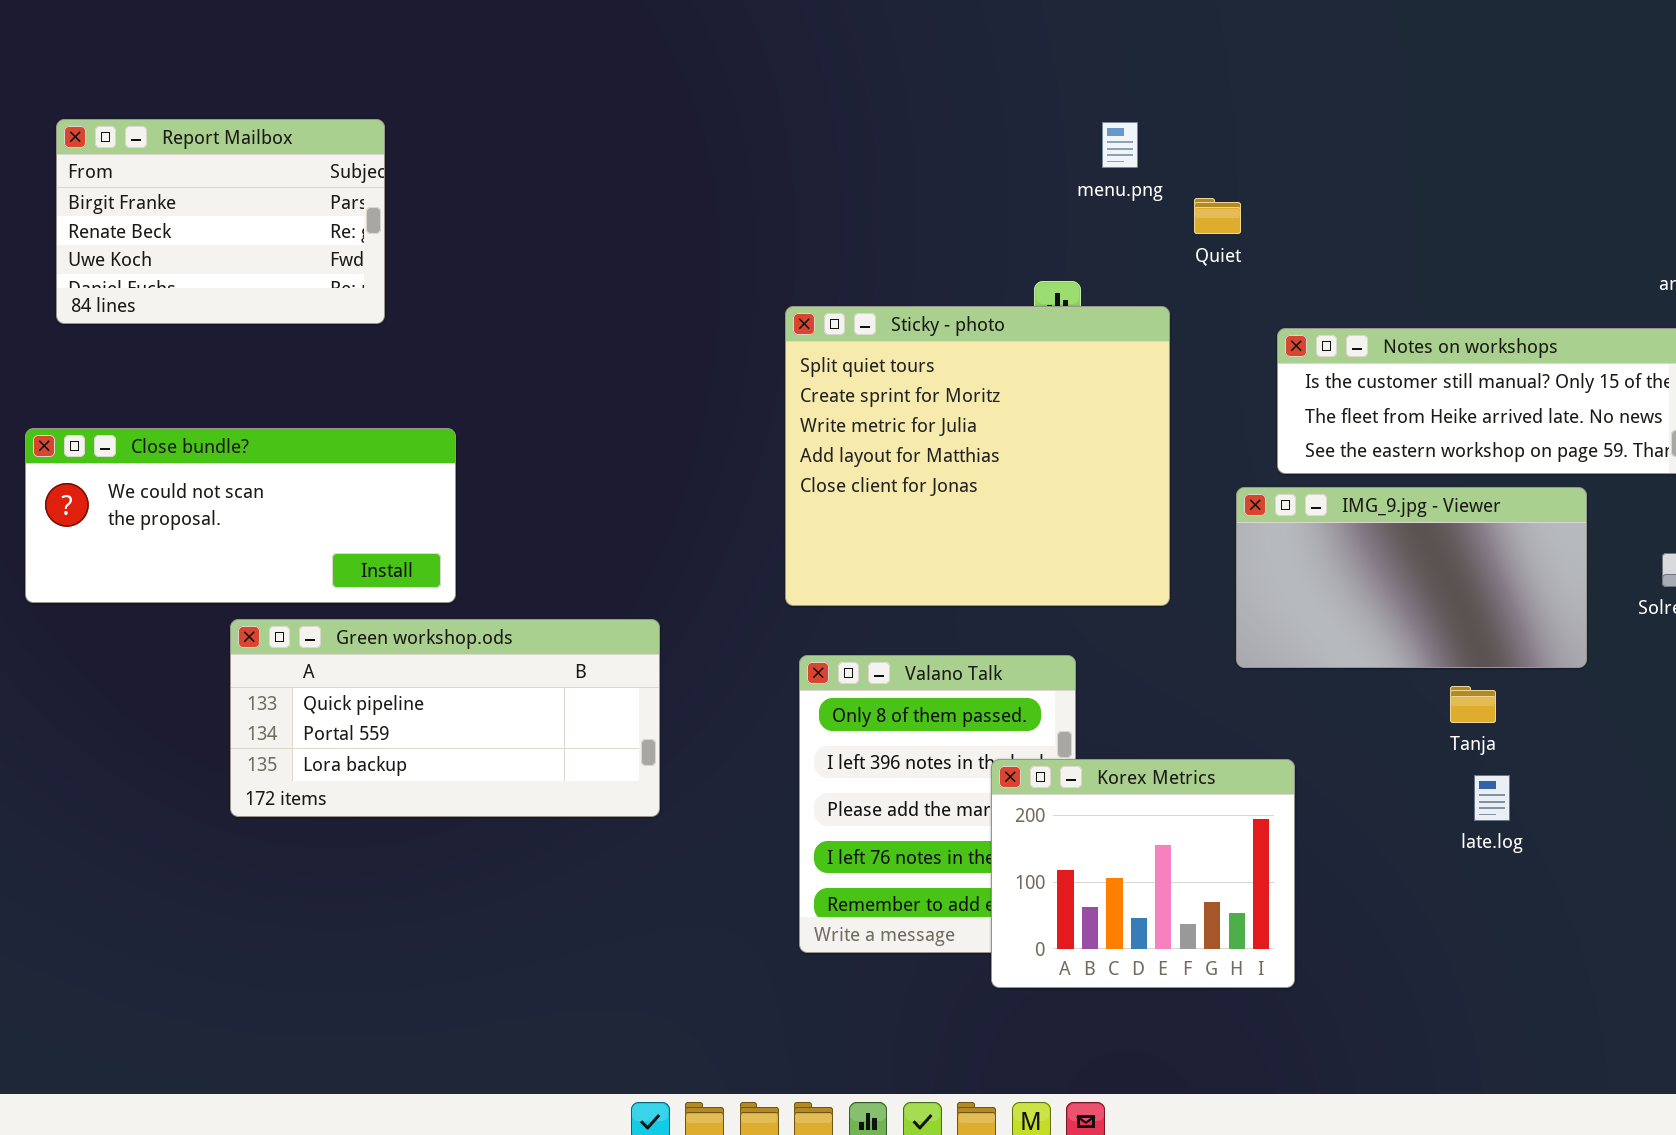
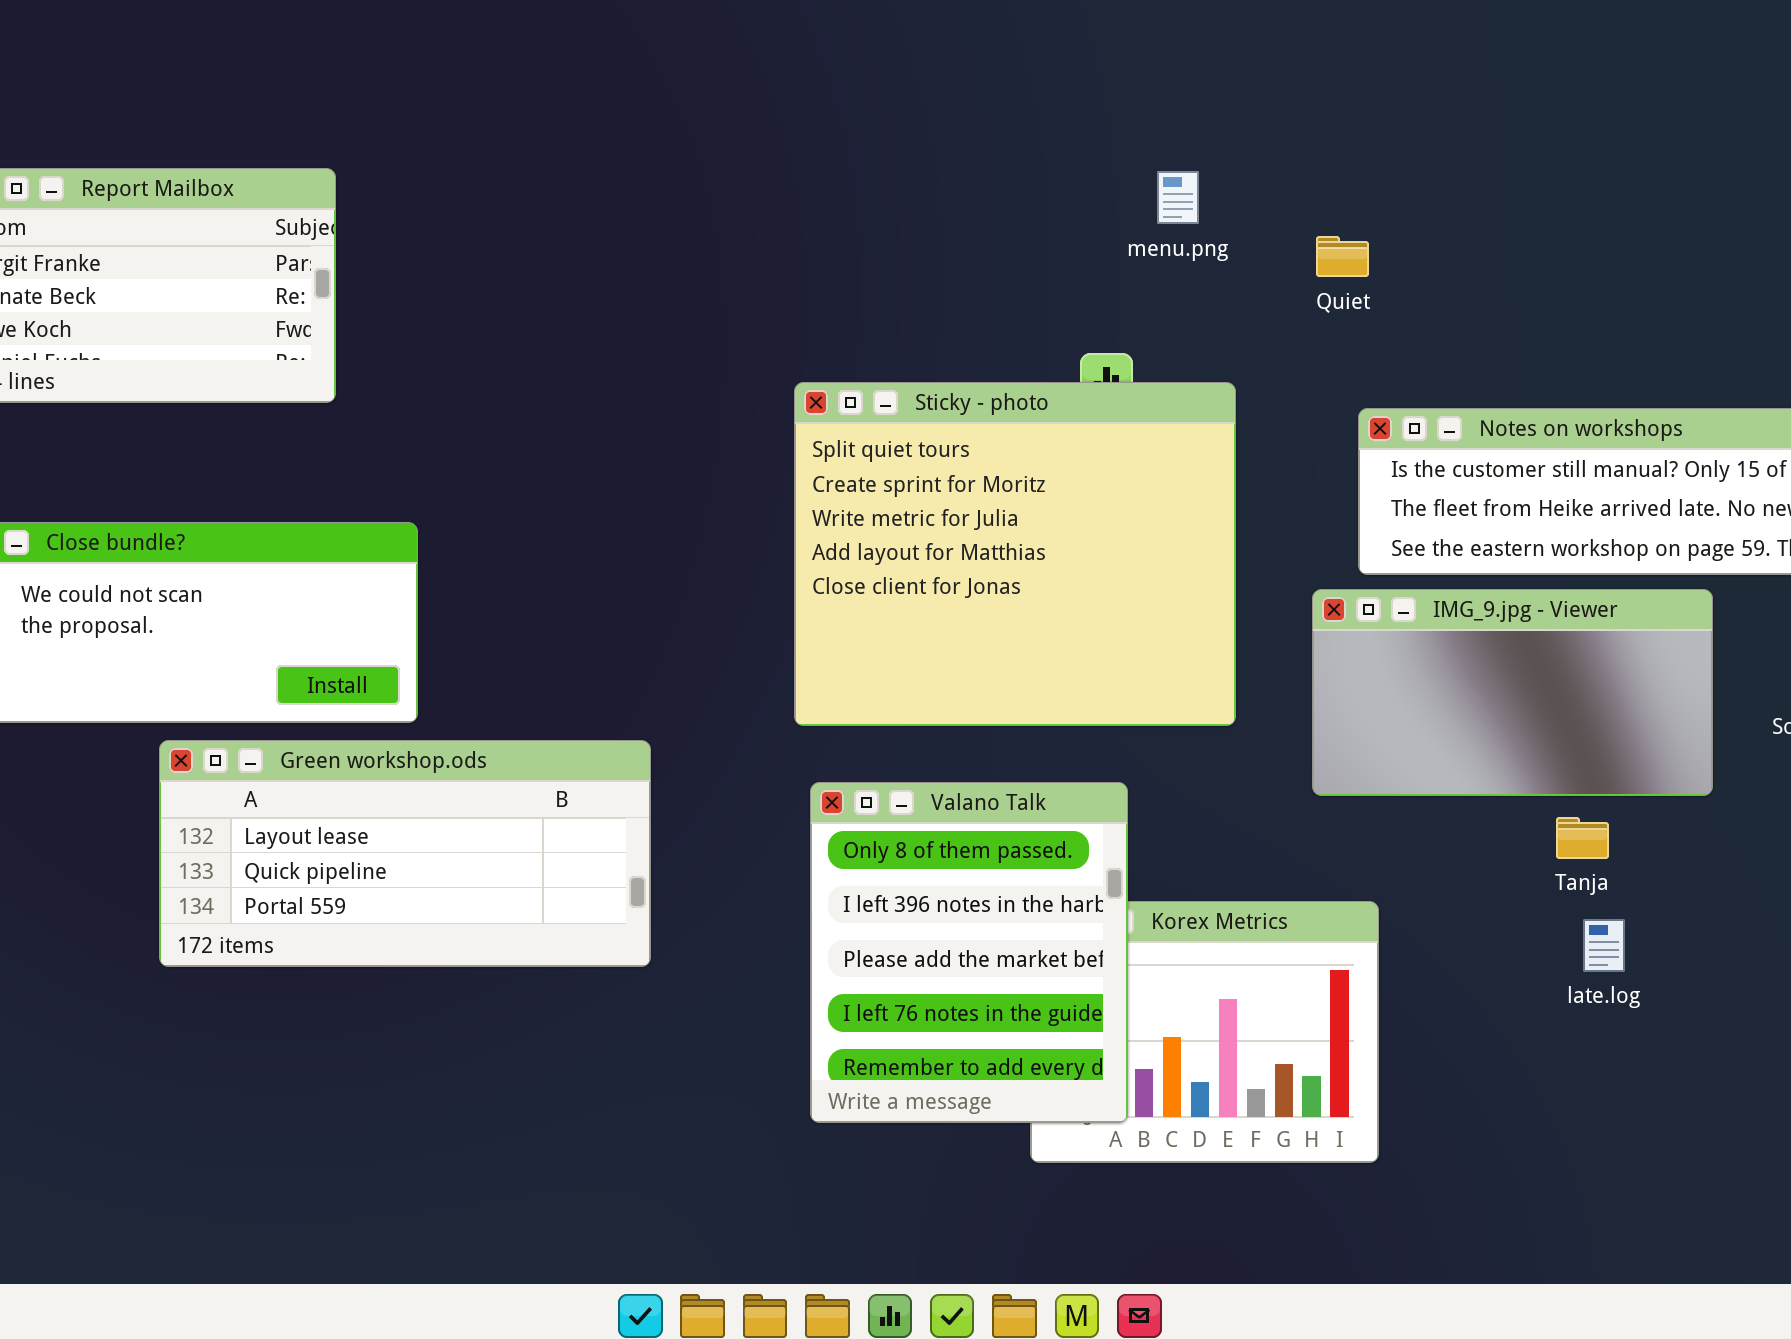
Quiet: [1194,198,1241,234] -> [1316,236,1369,277], moved
Green workshop.ods: [230,619,660,817] -> [159,740,651,967], scrolled up 1 row
Valano Talk: [799,655,1076,953] -> [810,782,1128,1123], raised

